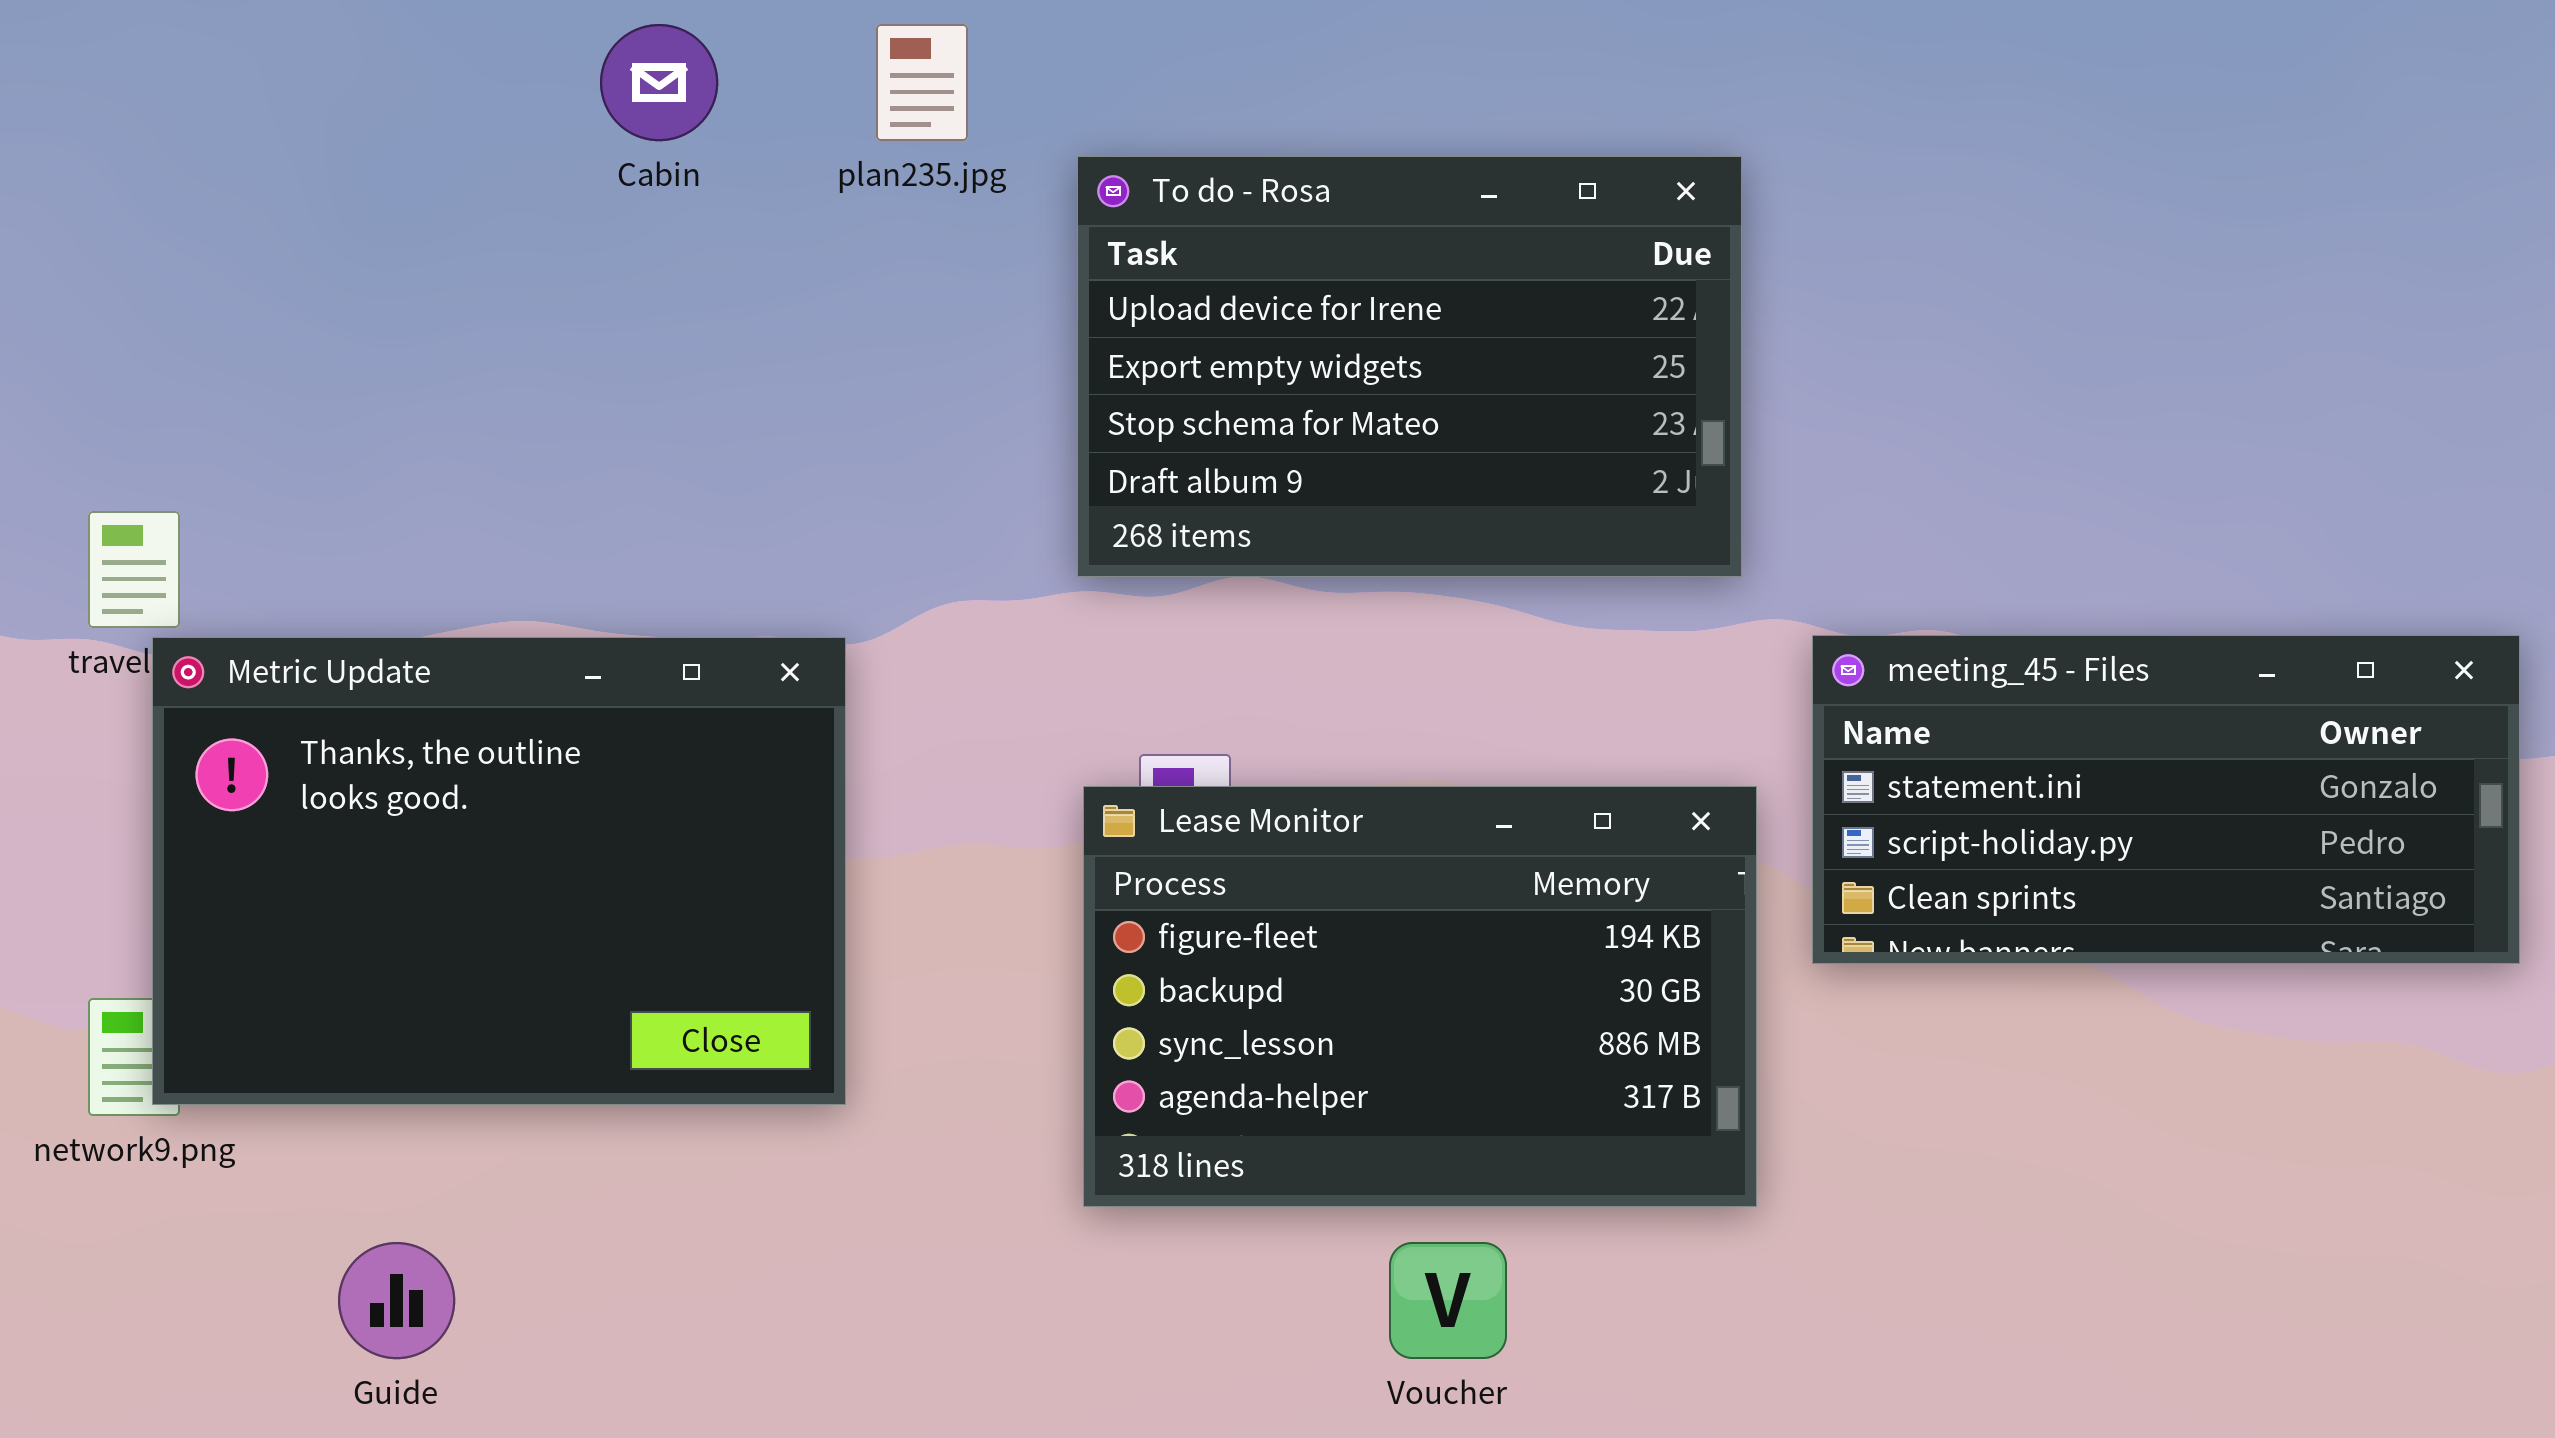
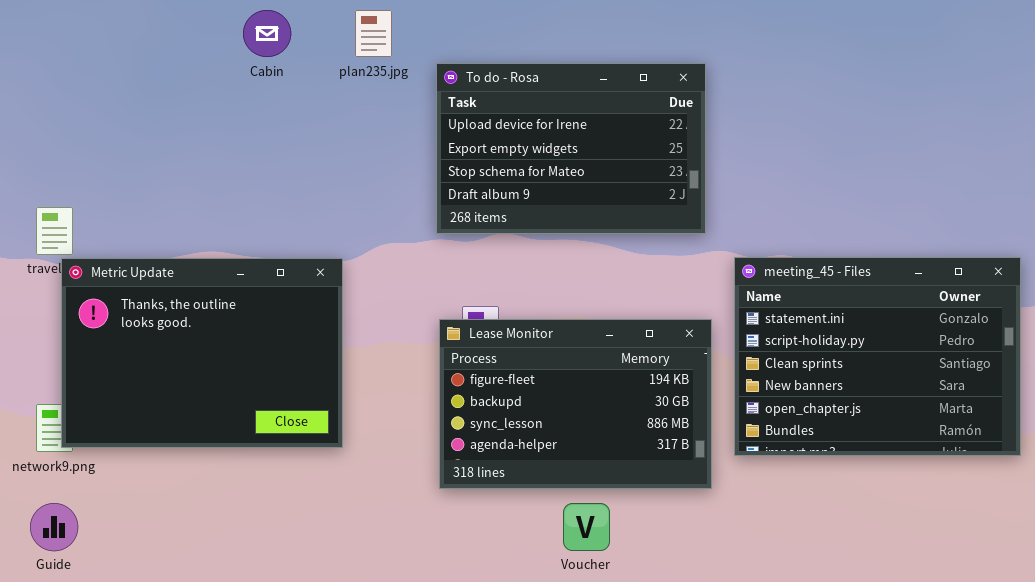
meeting_45 - Files: [1812,635,2520,964] -> [734,257,1021,456], resized
Guide: [338,1242,455,1359] -> [30,503,78,551], moved

